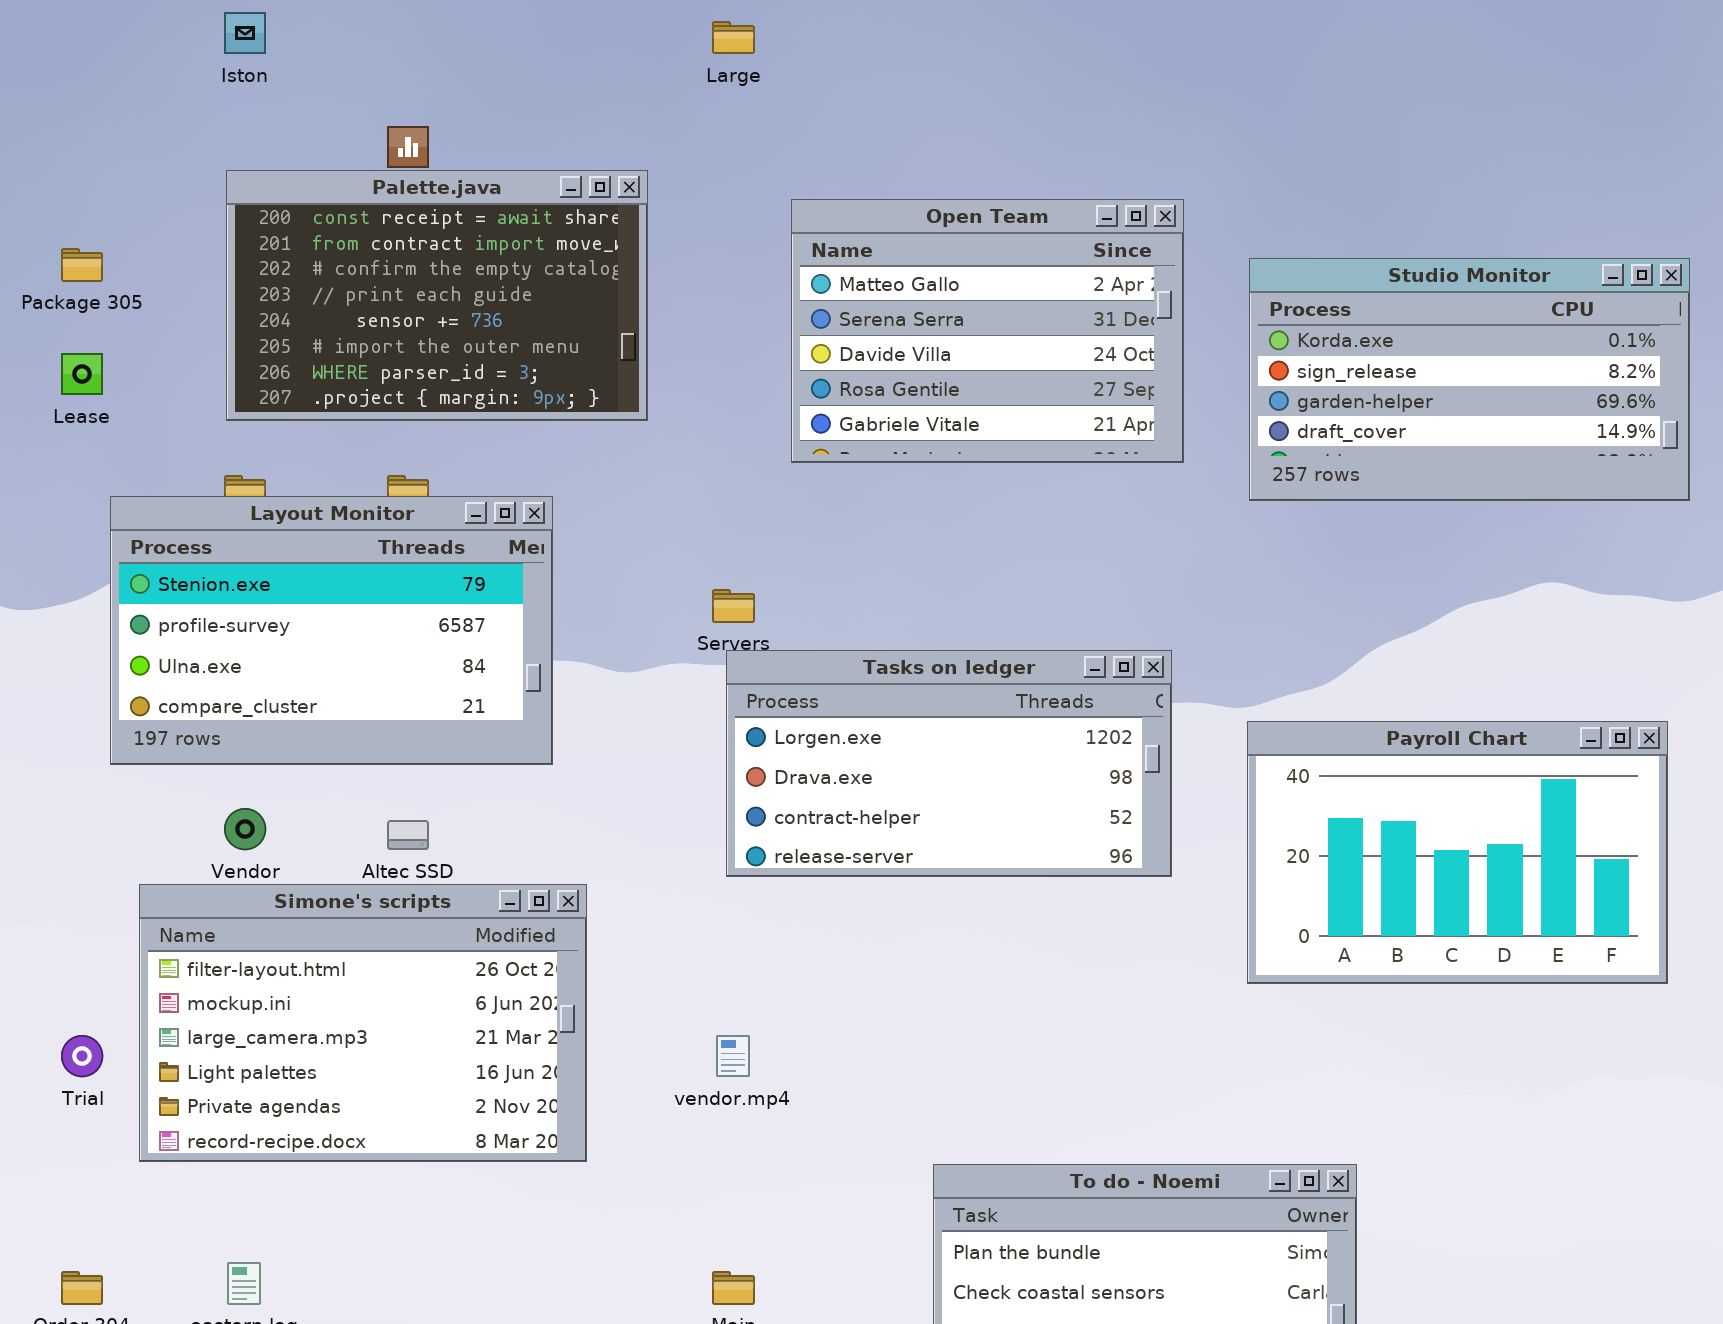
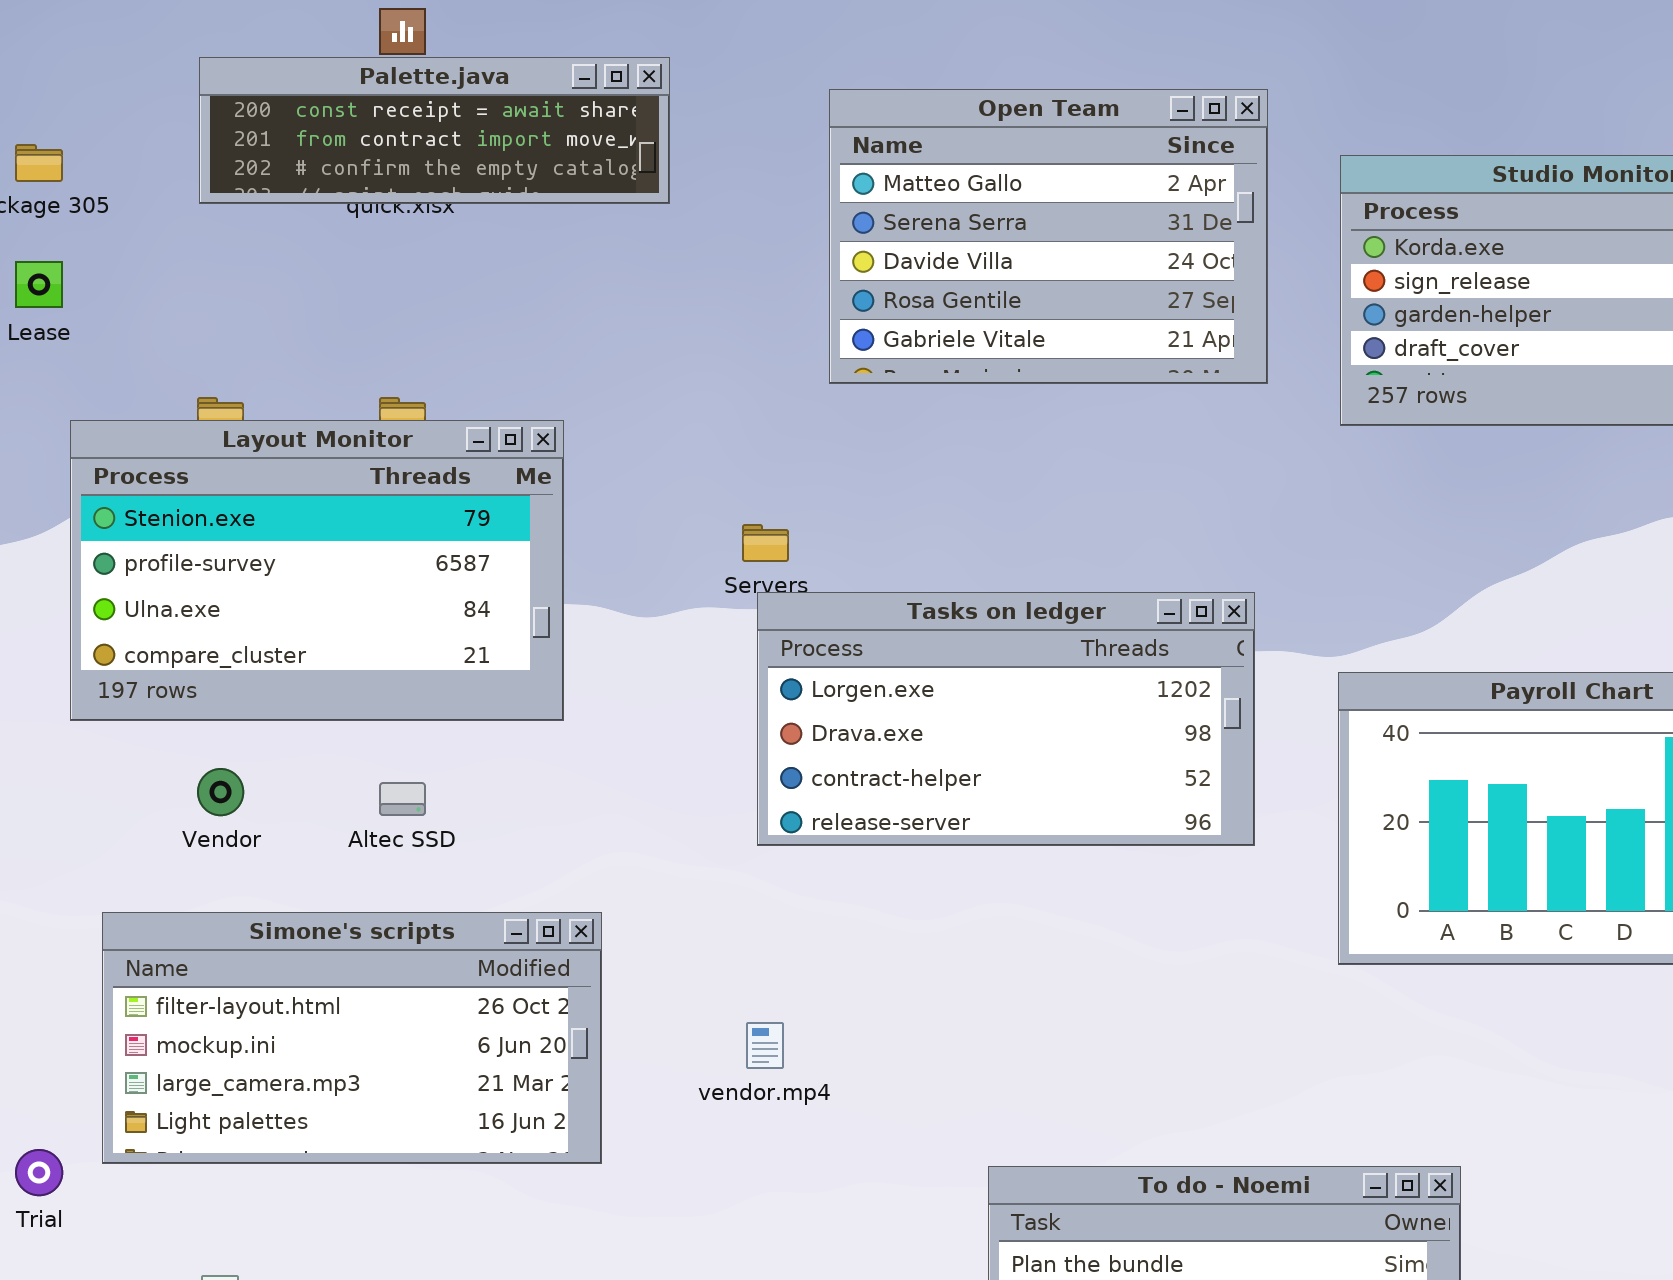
Palette.java: [226,170,648,421] -> [199,57,670,204], resized
Simone's scripts: [139,884,587,1162] -> [102,912,602,1164], resized
Trial: [61,1035,103,1077] -> [15,1149,63,1196], moved

